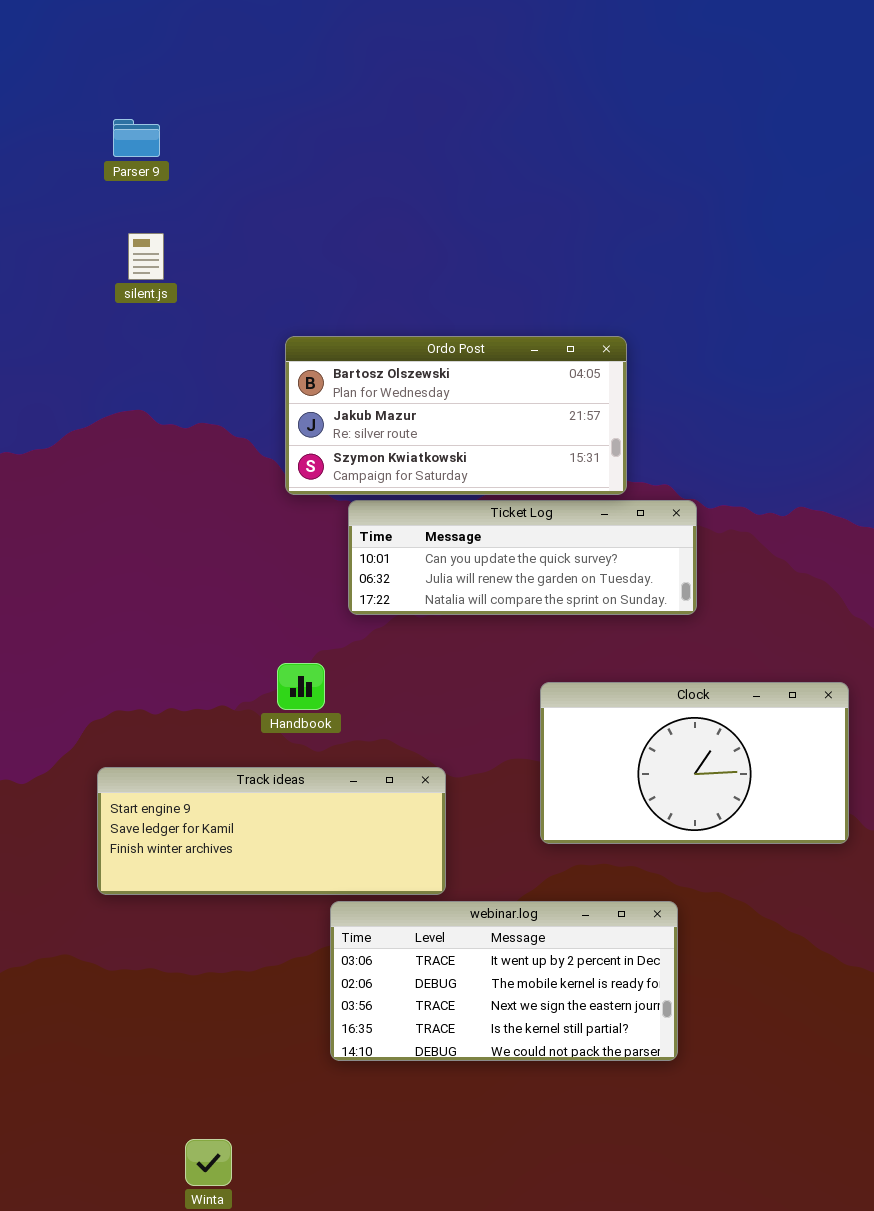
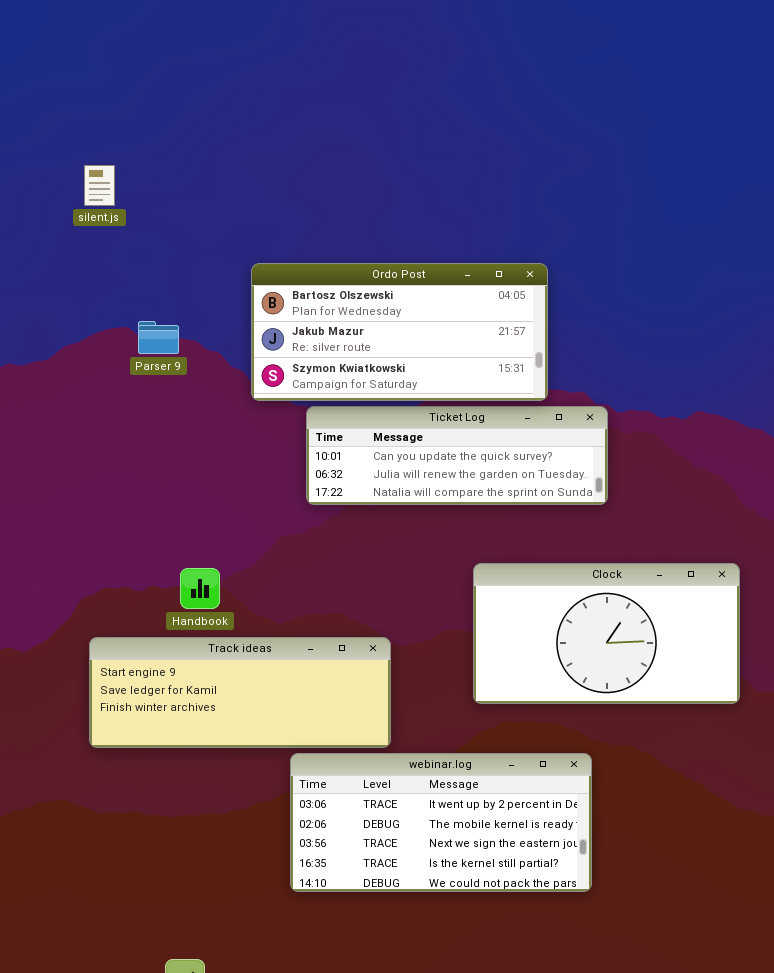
Parser 9: [113,119,160,157] -> [138,321,179,354], moved
silent.js: [128,233,164,280] -> [84,165,115,206], moved
Handbook: [277,663,325,710] -> [180,568,220,609], moved

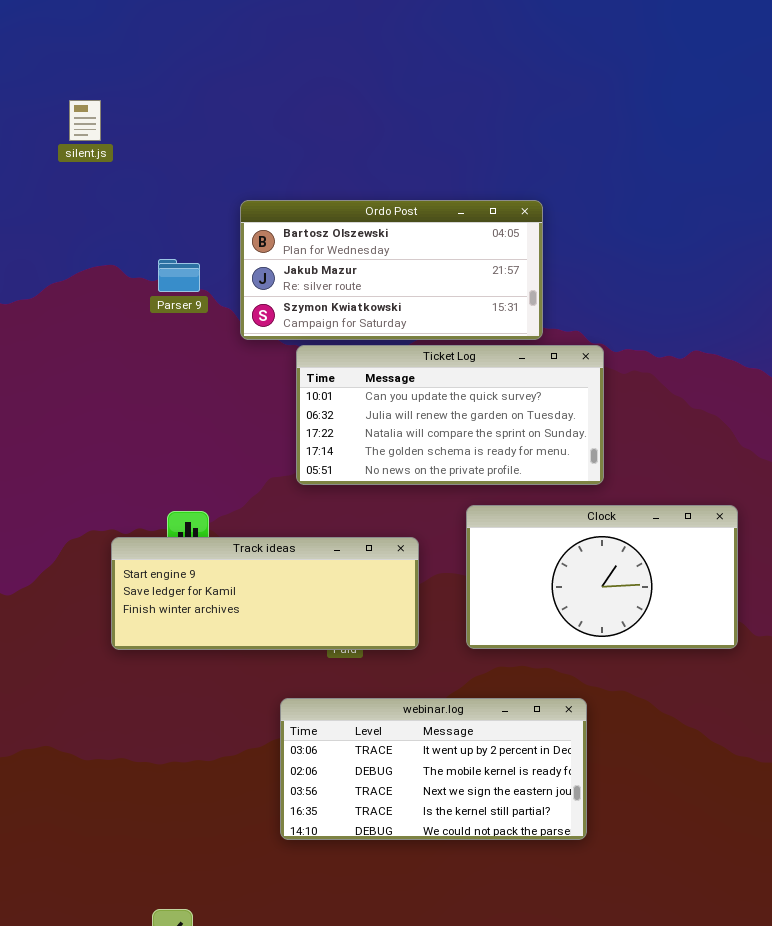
Parser 9: [138,321,179,354] -> [158,259,200,292], moved
Ticket Log: [306,406,608,505] -> [296,345,604,485], resized
Track ideas: [89,637,391,748] -> [111,537,419,650], moved

